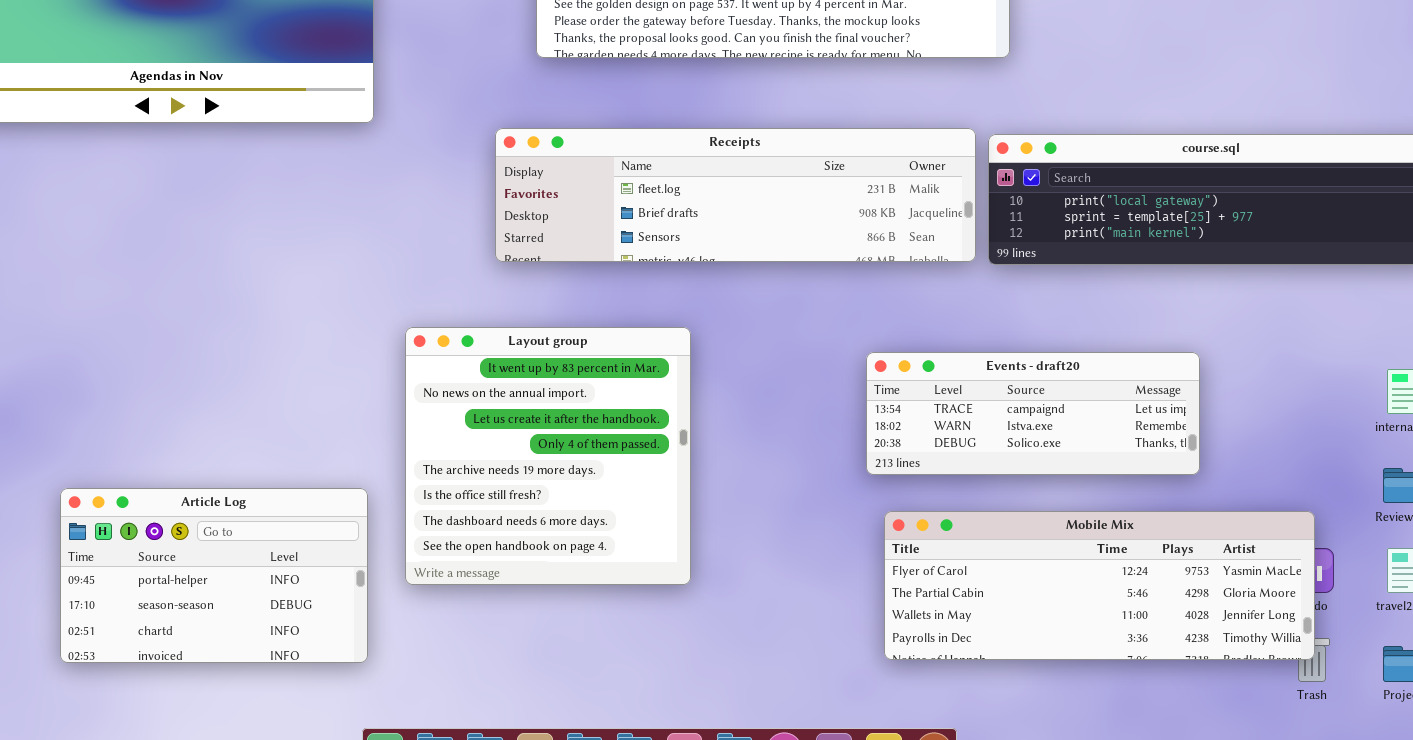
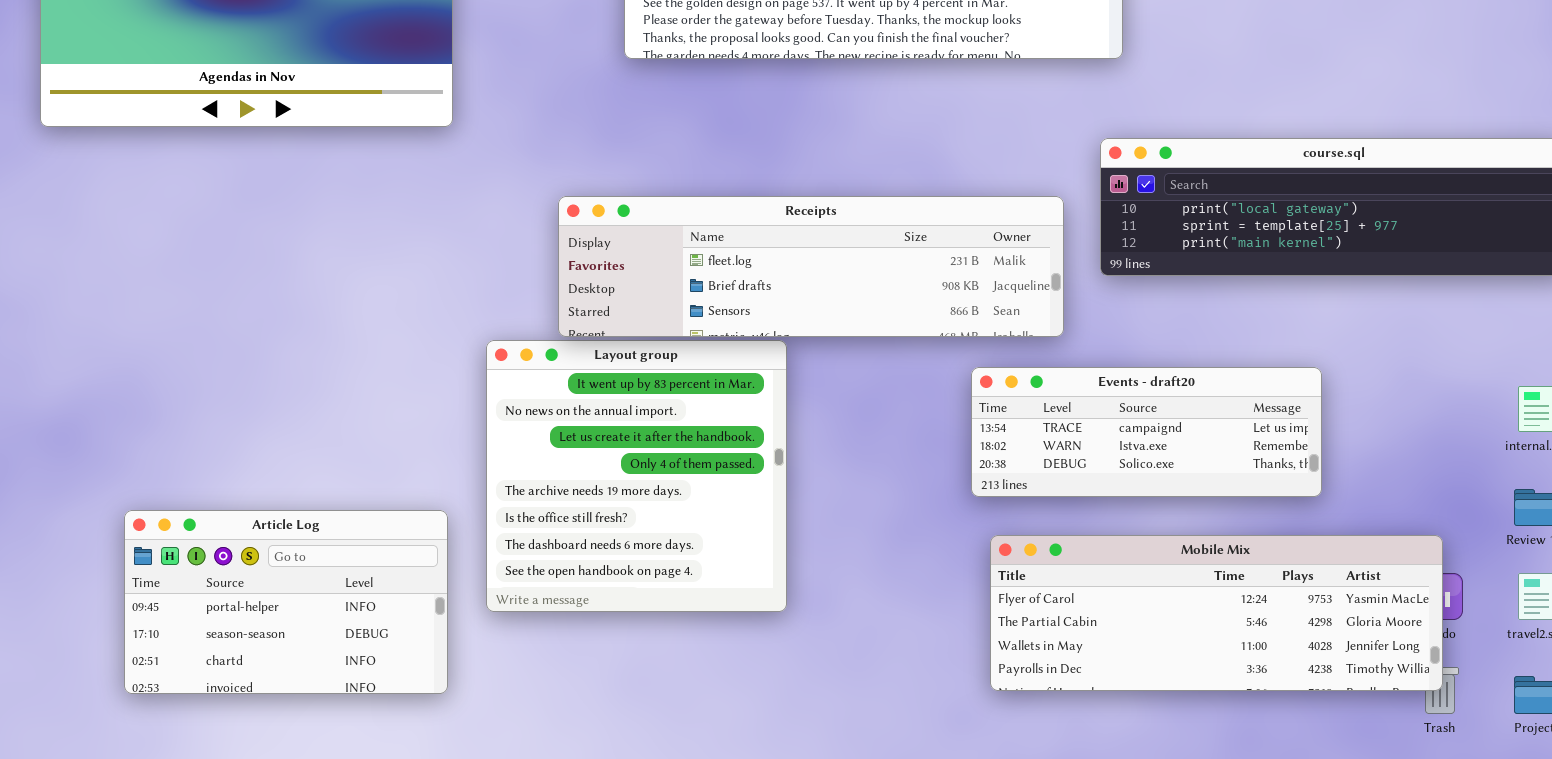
Receipts: [495,128,976,262] -> [558,196,1064,337], moved

